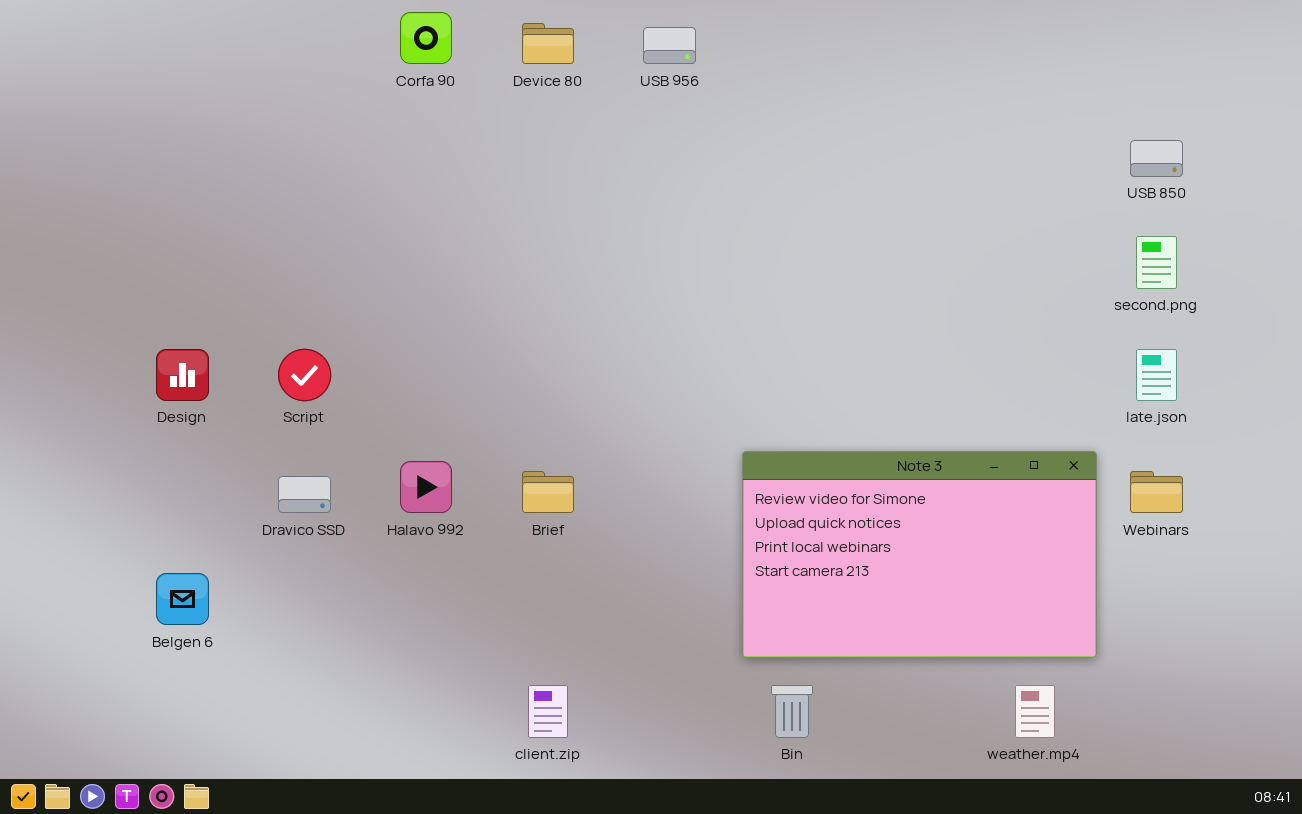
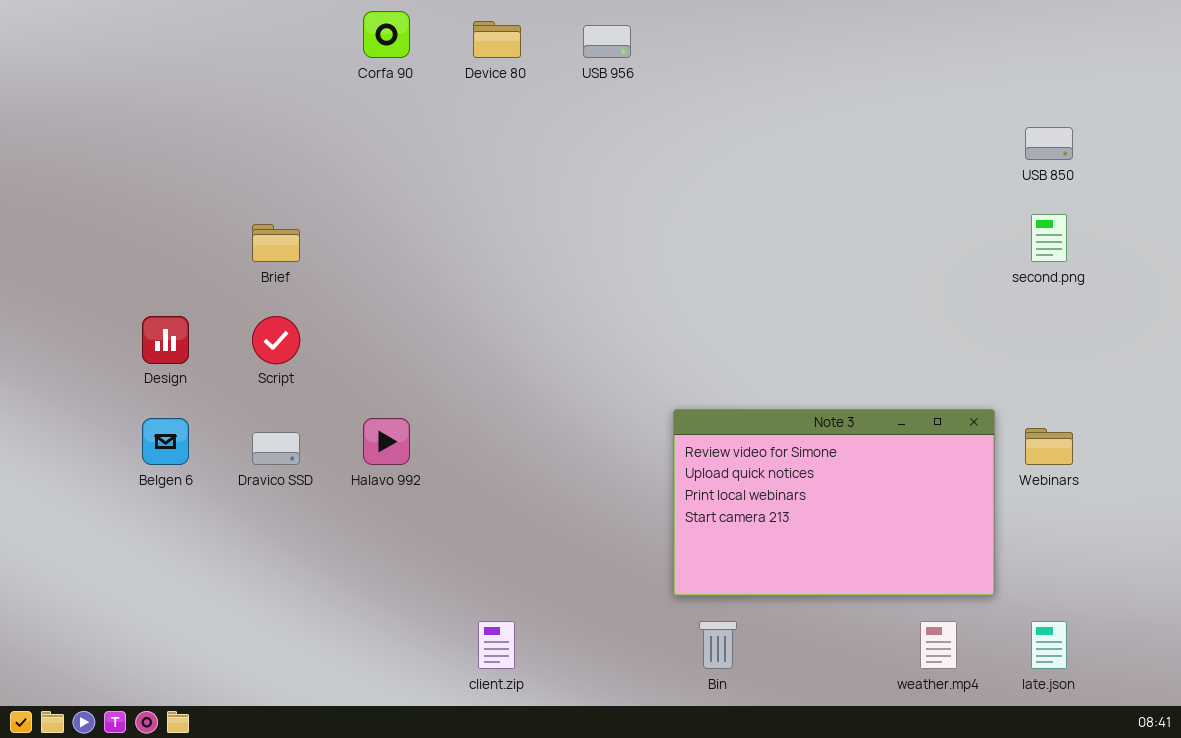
late.json: [1136,349,1177,401] -> [1031,621,1067,669], moved
Brief: [522,471,574,513] -> [252,224,300,262], moved
Belgen 6: [156,573,209,625] -> [142,418,189,465], moved

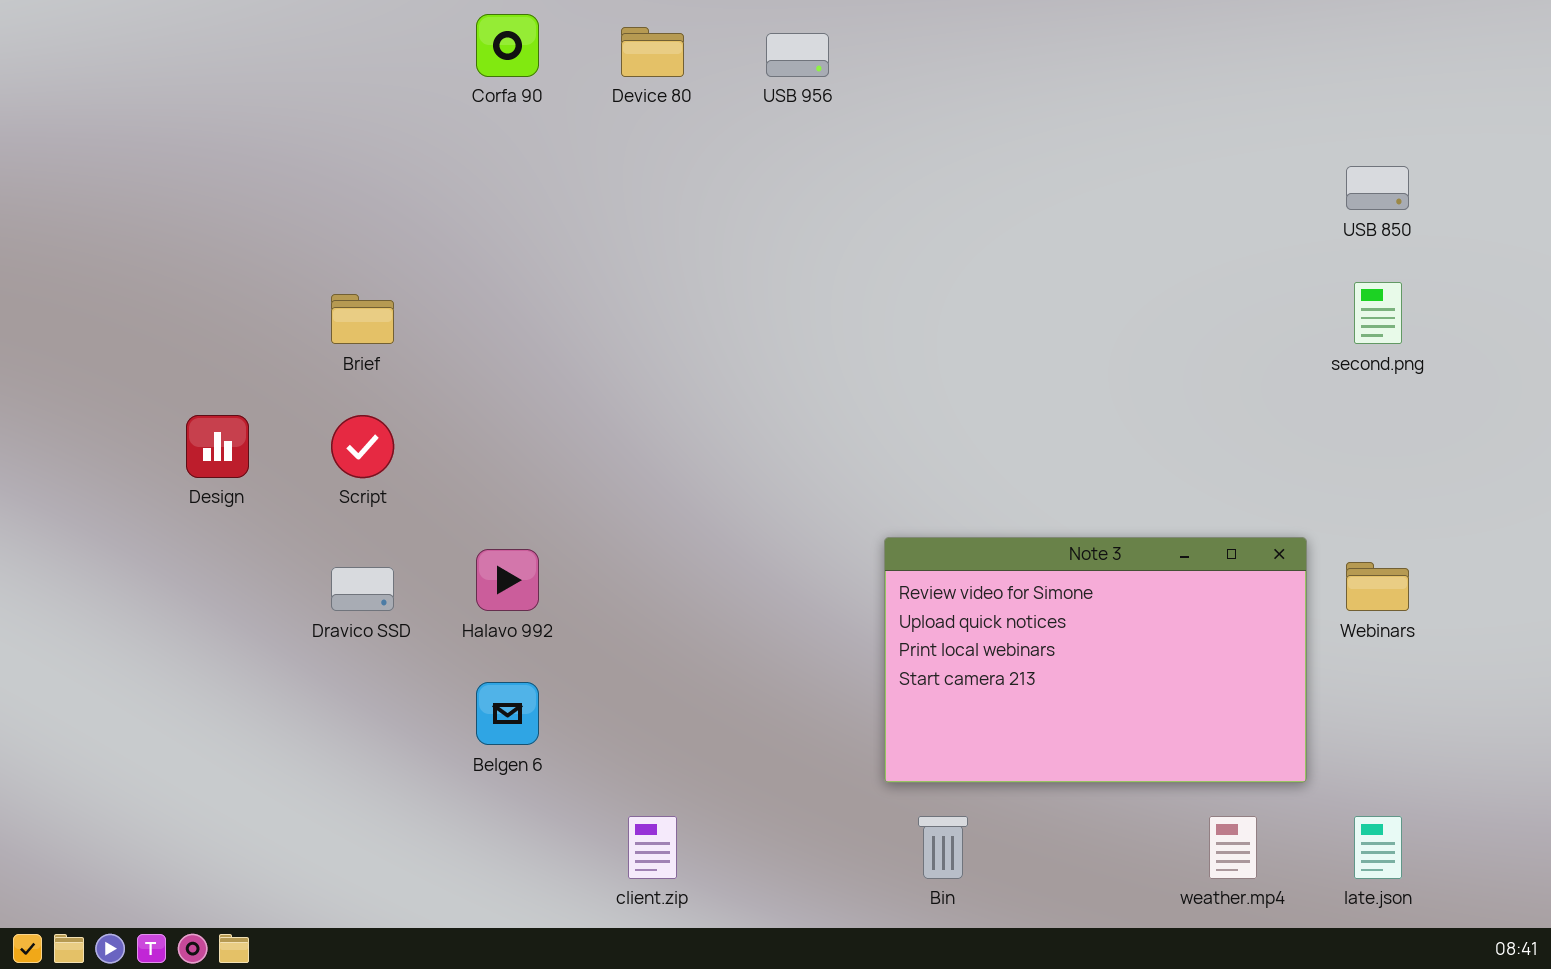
Belgen 6: [142,418,189,465] -> [476,682,539,745], moved

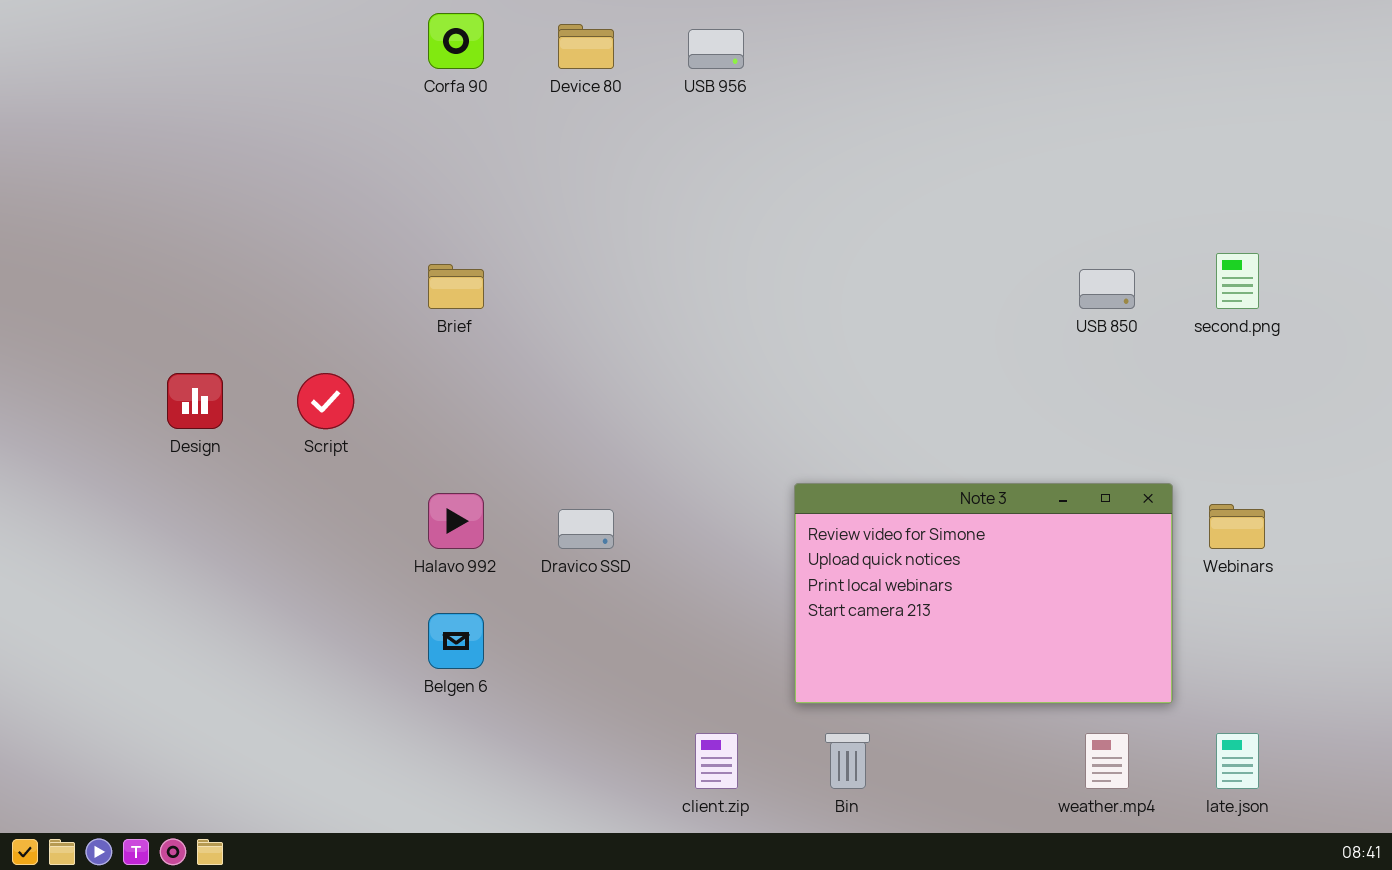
USB 850: [1346,166,1409,210] -> [1079,269,1135,309], moved
Brief: [331,294,394,344] -> [428,264,484,309], moved
Dravico SSD: [331,567,394,611] -> [558,509,614,549], moved
client.zip: [628,816,677,879] -> [695,733,738,789], moved

